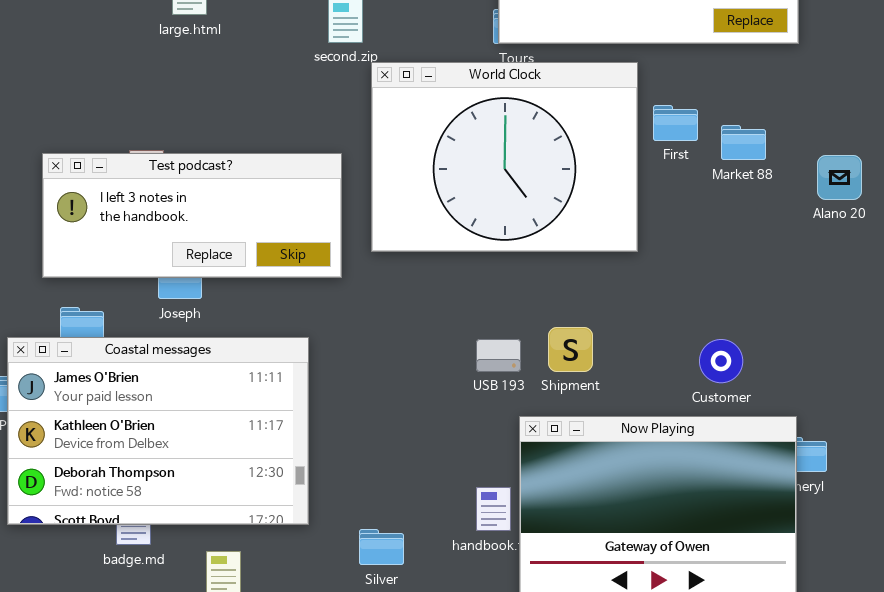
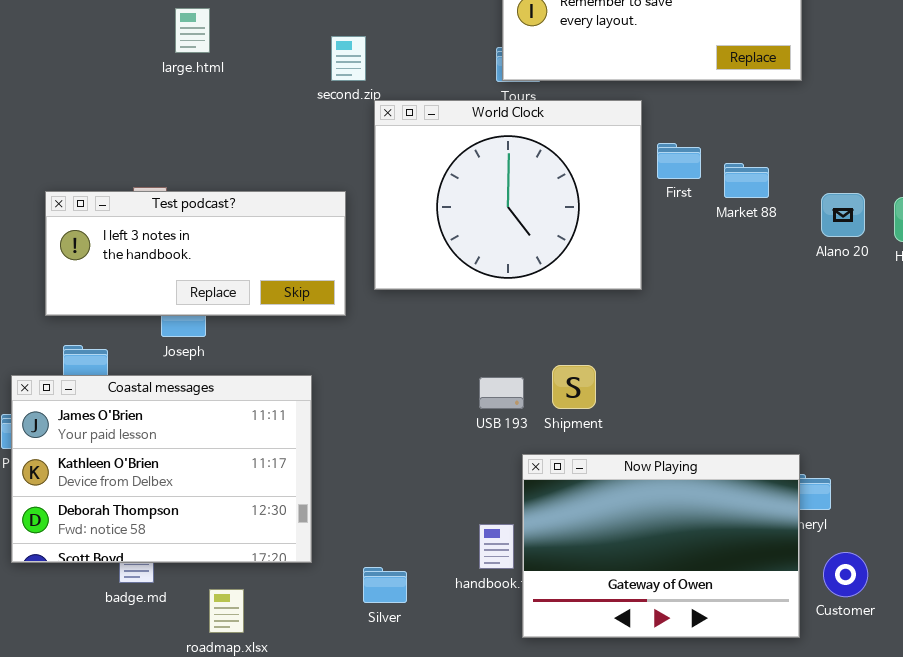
Customer: [699,339,743,383] -> [823,552,868,597], moved

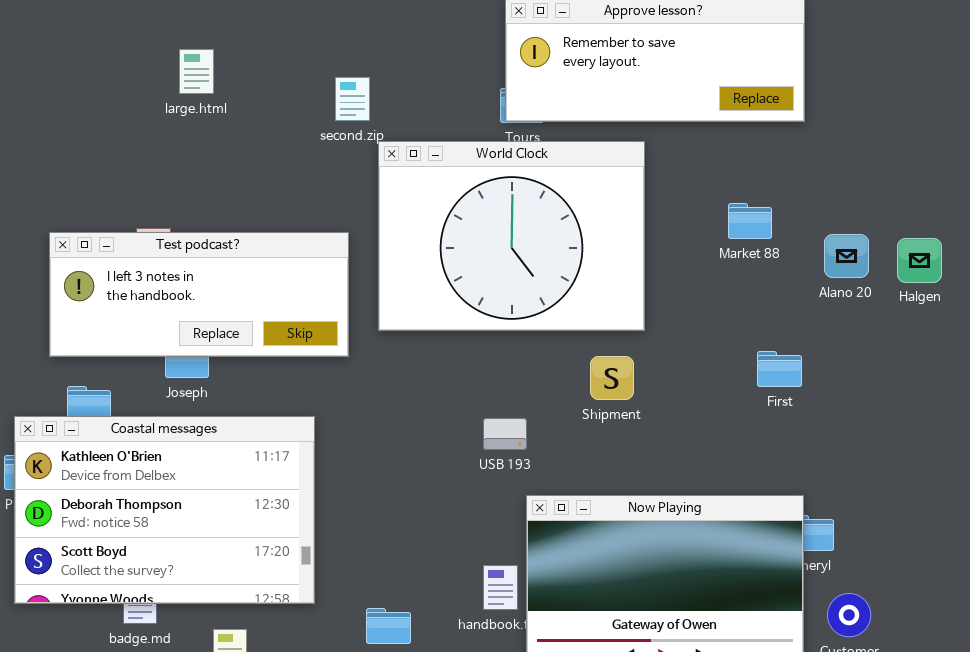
First: [657,143,701,179] -> [757,351,802,387], moved
Shipment: [552,365,596,409] -> [590,356,634,400], moved
Coastal messages: [11,375,312,563] -> [14,416,315,604], scrolled down 1 row

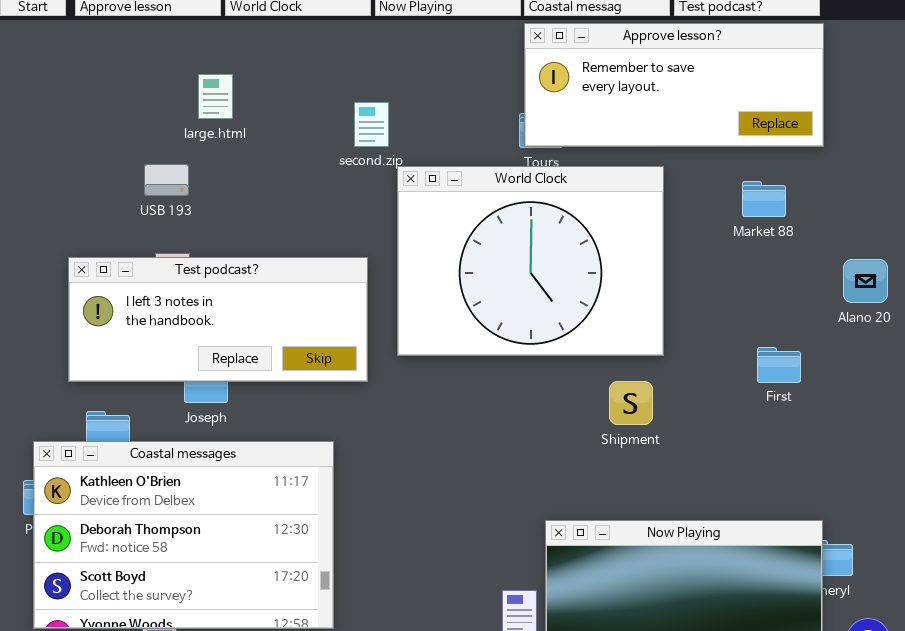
Market 88: [728,203,772,239] -> [742,181,786,217], moved
First: [757,351,802,387] -> [757,347,801,383], moved
USB 193: [483,418,527,450] -> [144,164,189,196], moved

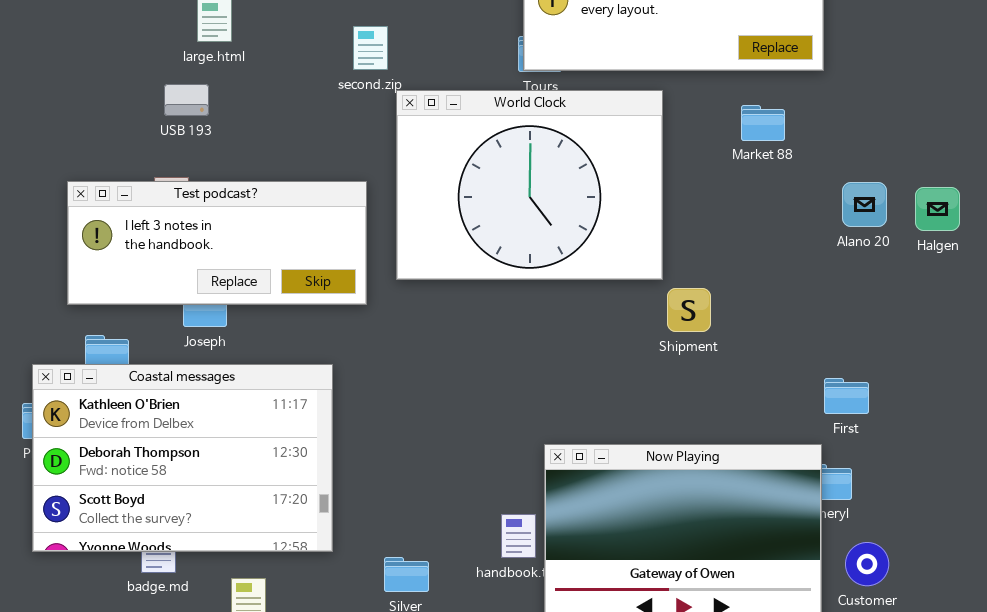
USB 193: [144,164,189,196] -> [164,84,209,116], moved
First: [757,347,801,383] -> [824,378,869,414], moved
Shipment: [609,381,653,425] -> [667,288,711,332], moved

